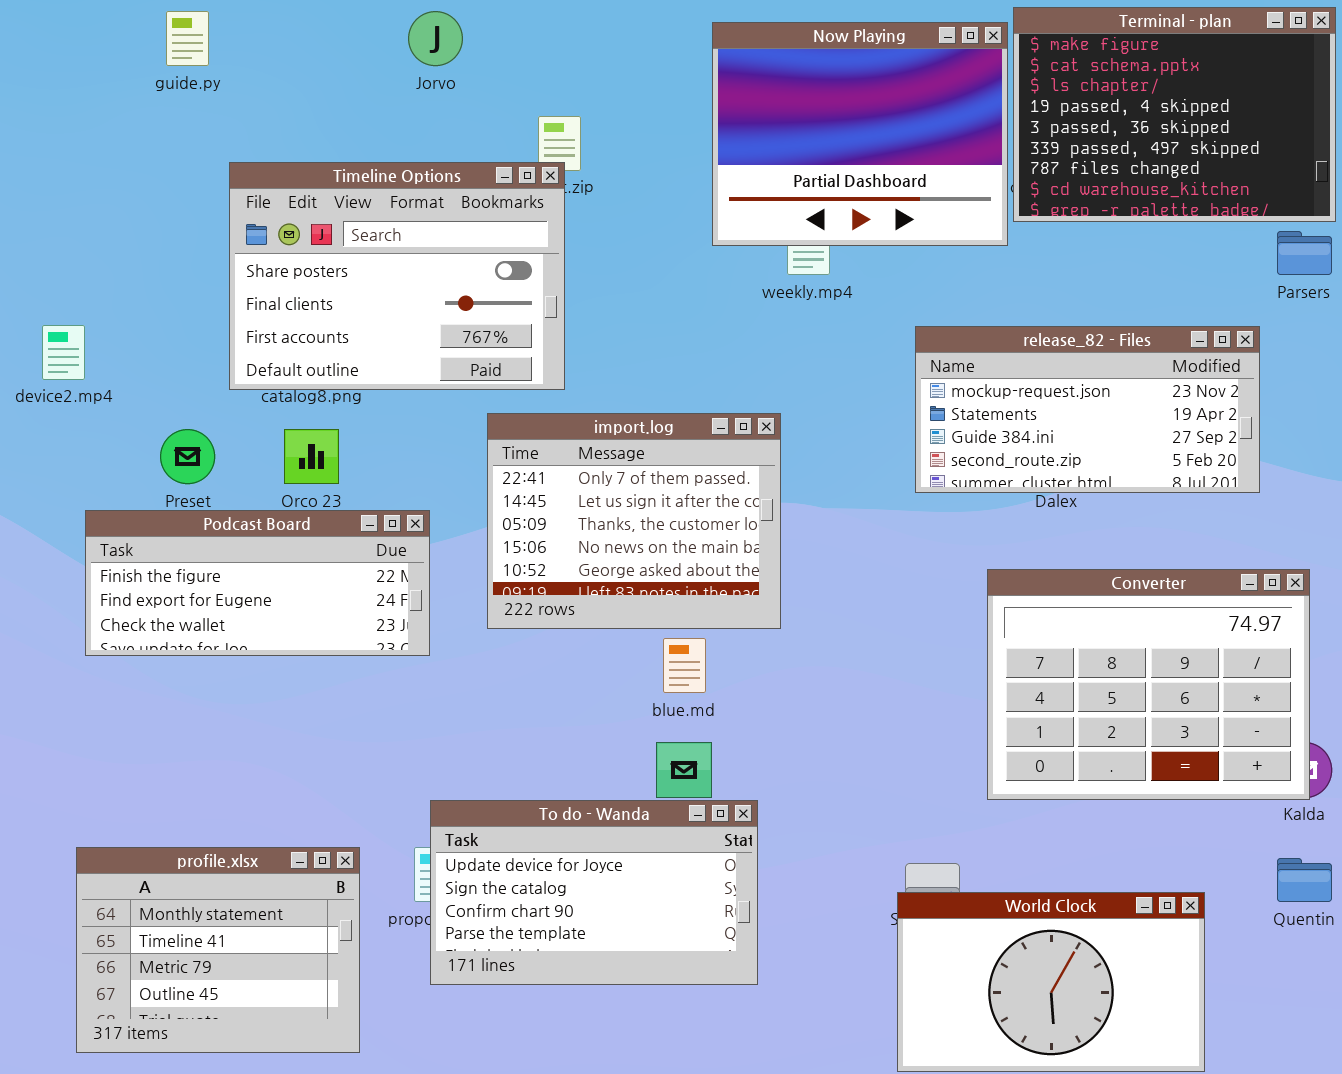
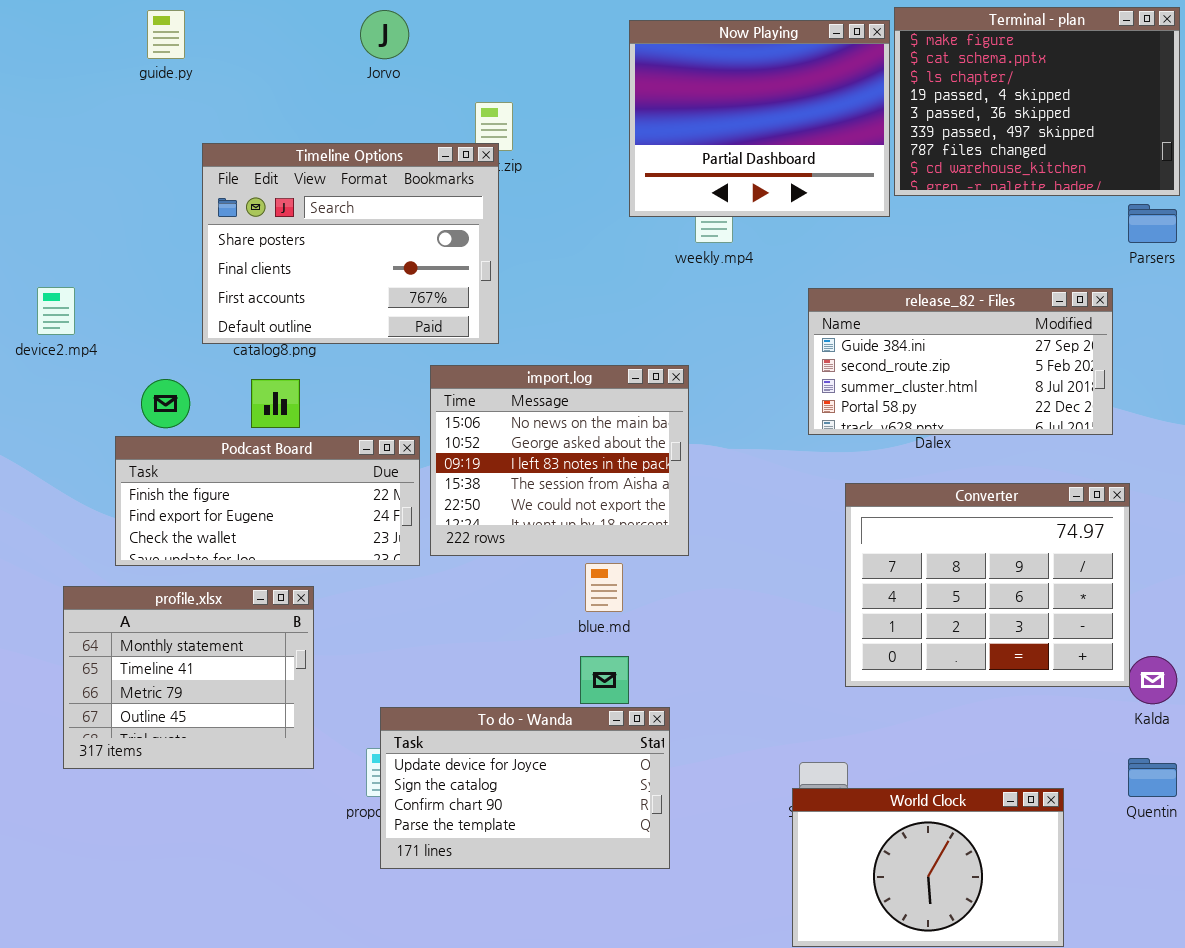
release_82 - Files: [915,326,1260,493] -> [808,288,1113,435], scrolled down 2 rows
import.log: [487,413,781,629] -> [430,365,689,556], scrolled down 3 rows
Podcast Board: [85,510,430,656] -> [115,436,420,566], moved
Converter: [987,569,1310,800] -> [845,483,1130,687], moved
profile.xlsx: [76,847,360,1053] -> [63,586,314,769], moved

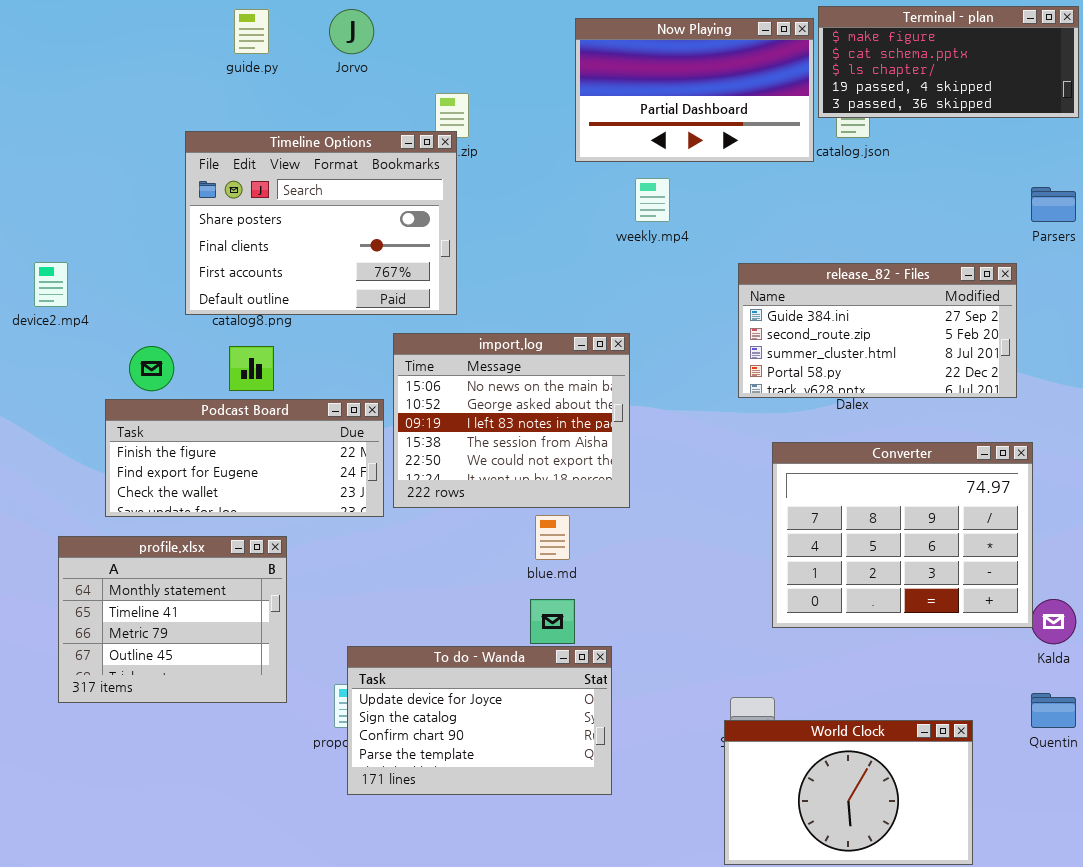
Terminal - plan: [894,7,1180,196] -> [818,6,1079,118], resized
guide.py: [147,10,185,59] -> [234,9,269,54], moved
Now Playing: [629,20,890,217] -> [575,18,814,162], resized

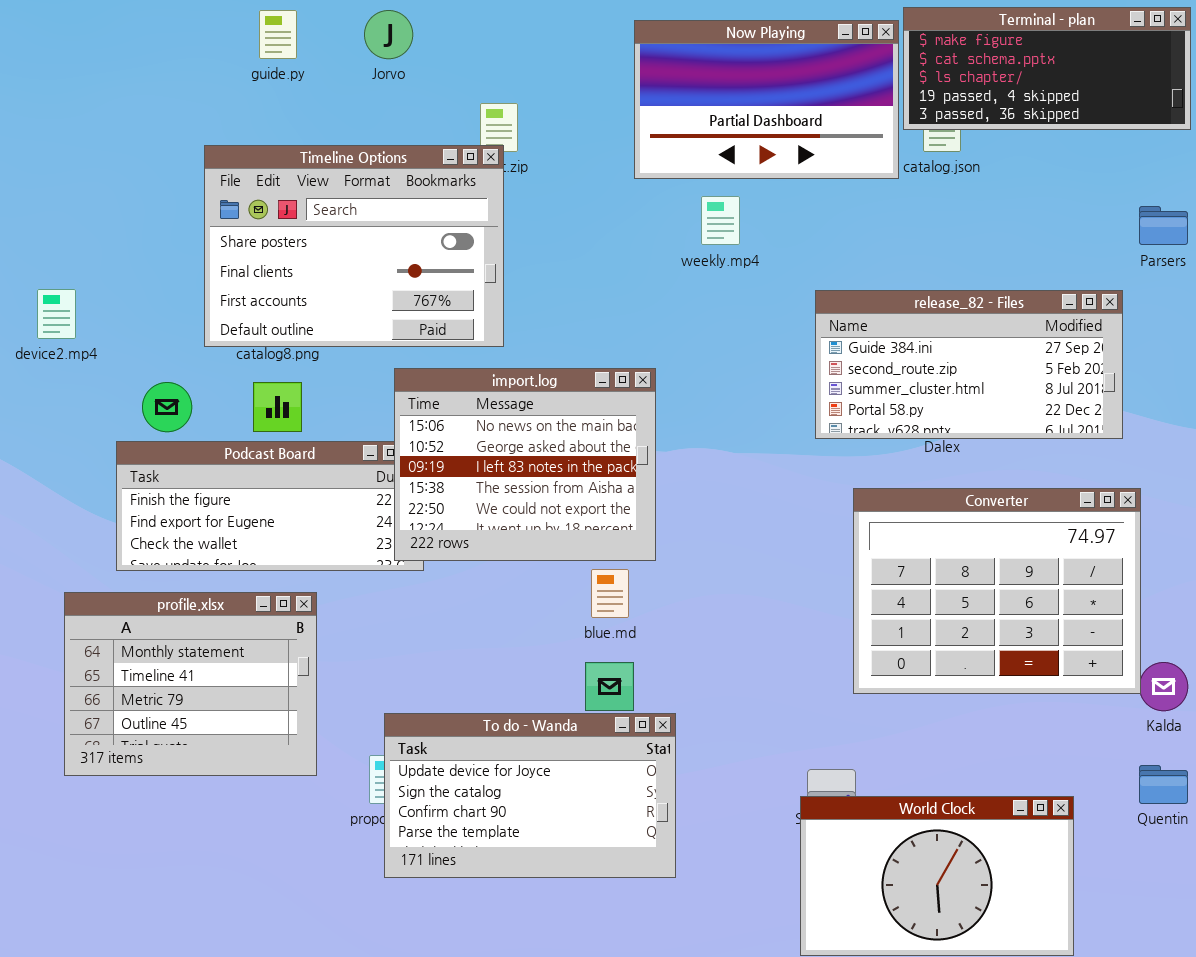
import.log: [393,333,630,508] -> [394,368,656,561], moved

